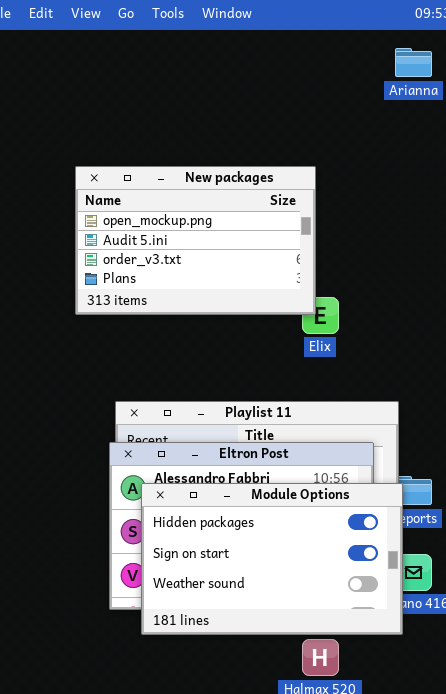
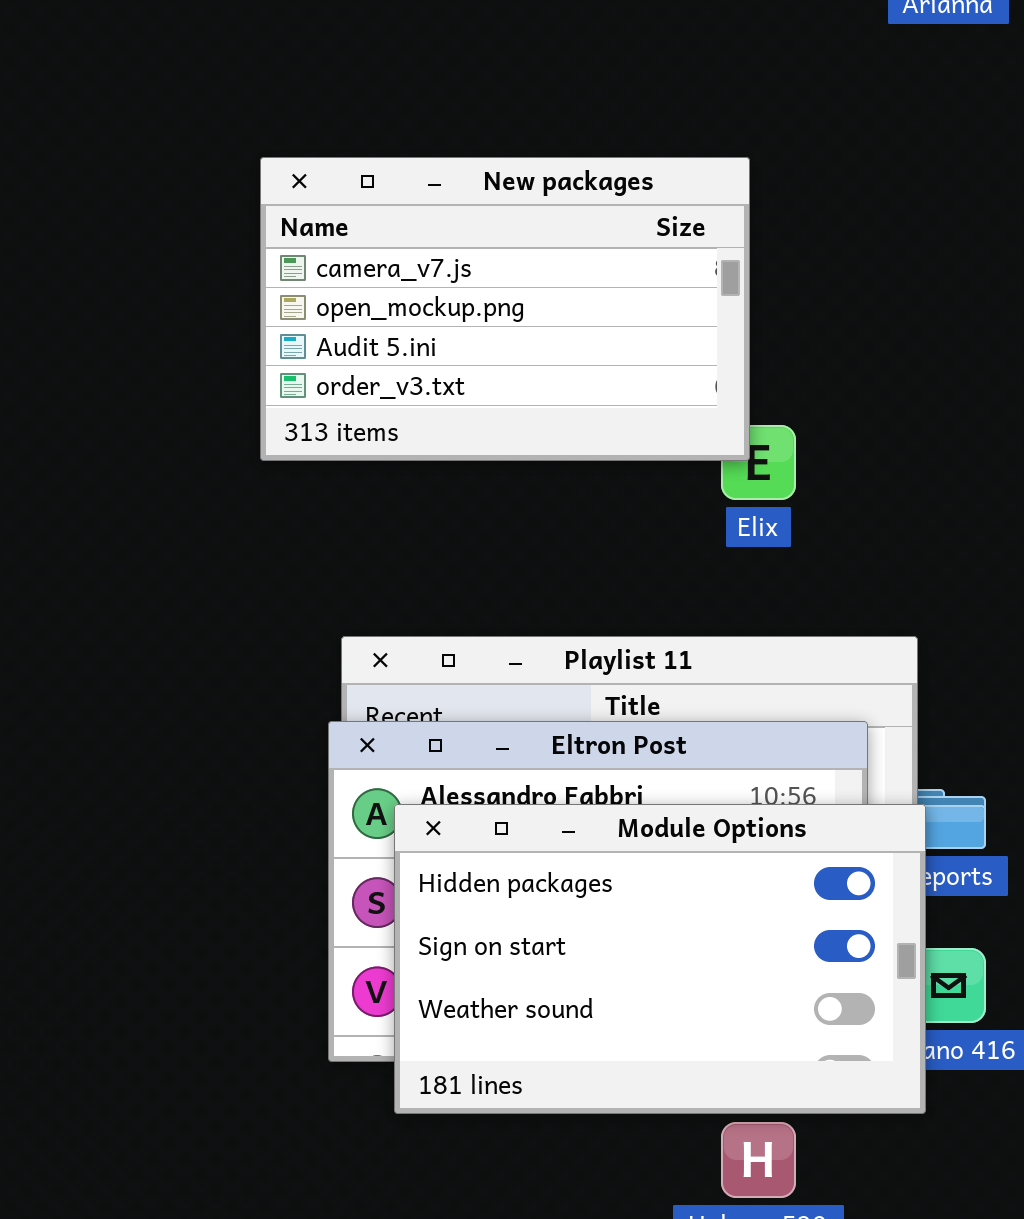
New packages: [75,166,316,315] -> [260,157,750,461], scrolled up 1 row

